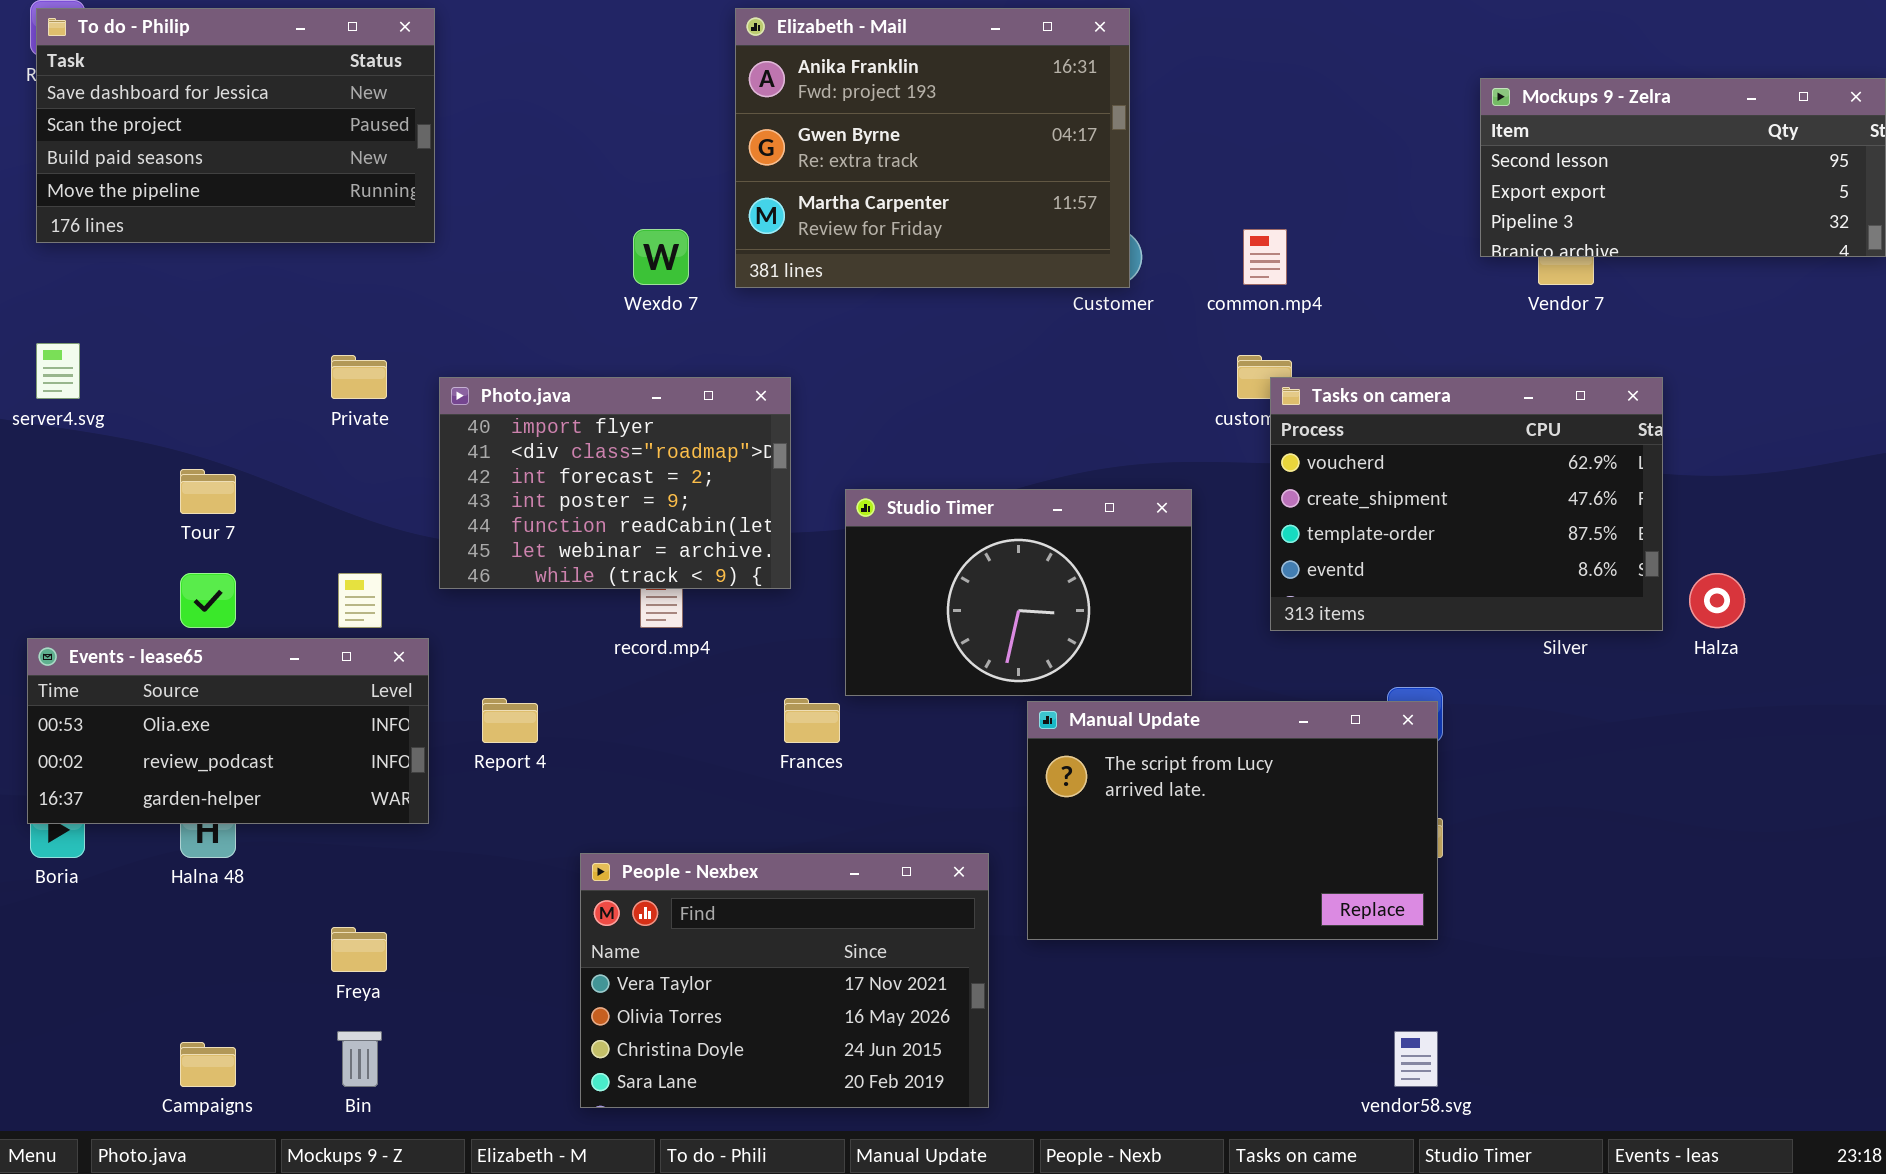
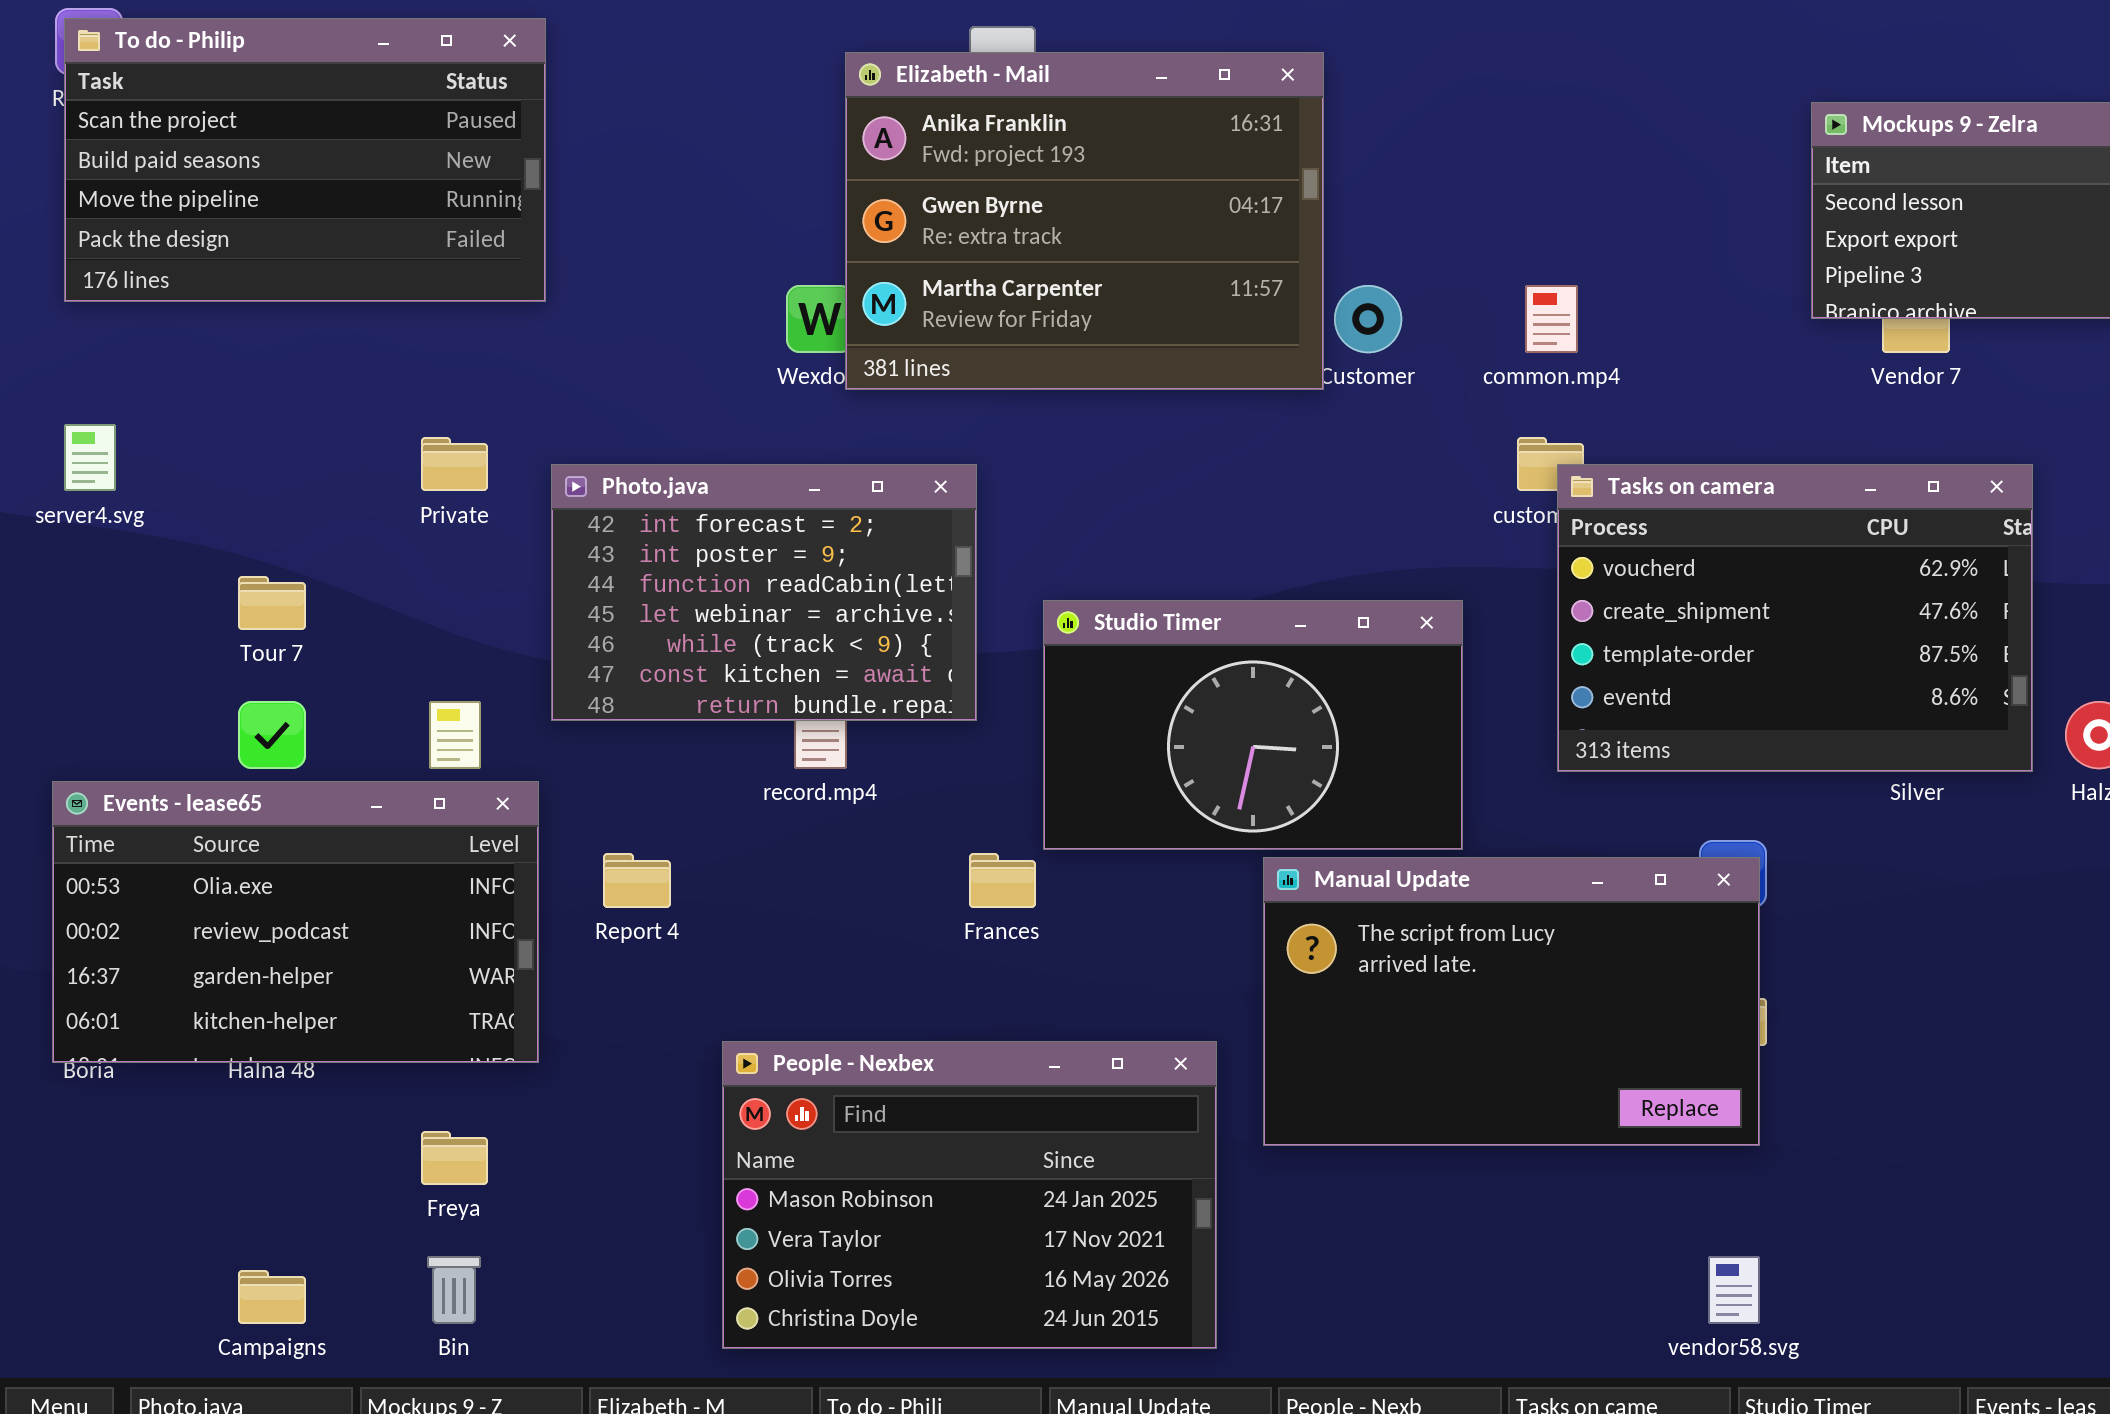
To do - Philip: [36,8,435,243] -> [64,18,546,302], scrolled down 1 row
Elizabeth - Mail: [735,8,1130,288] -> [845,52,1324,390], moved
Photo.java: [439,377,791,589] -> [551,464,977,721], scrolled down 2 rows
Events - lease65: [27,638,429,824] -> [52,781,539,1063], resized
People - Nexbex: [580,853,989,1108] -> [722,1041,1217,1349], scrolled up 1 row

